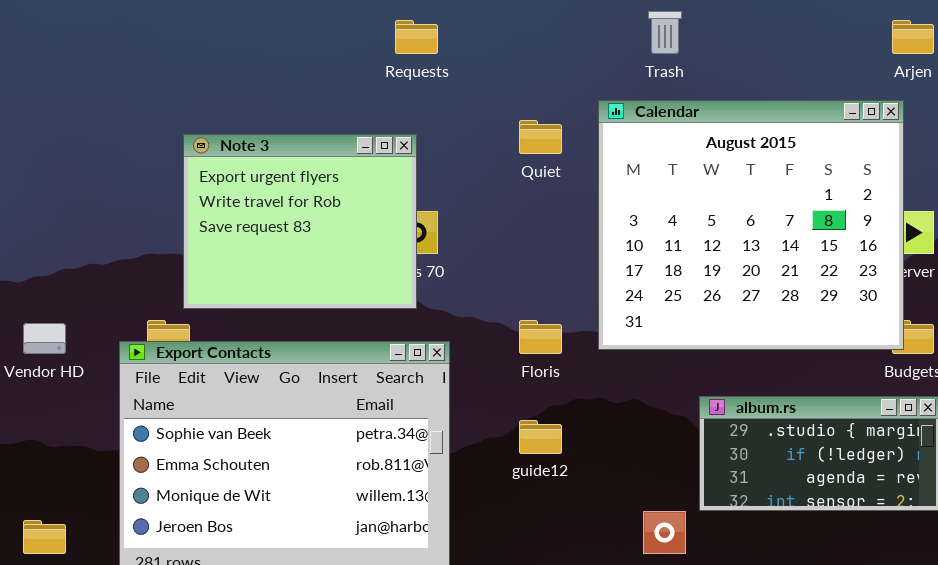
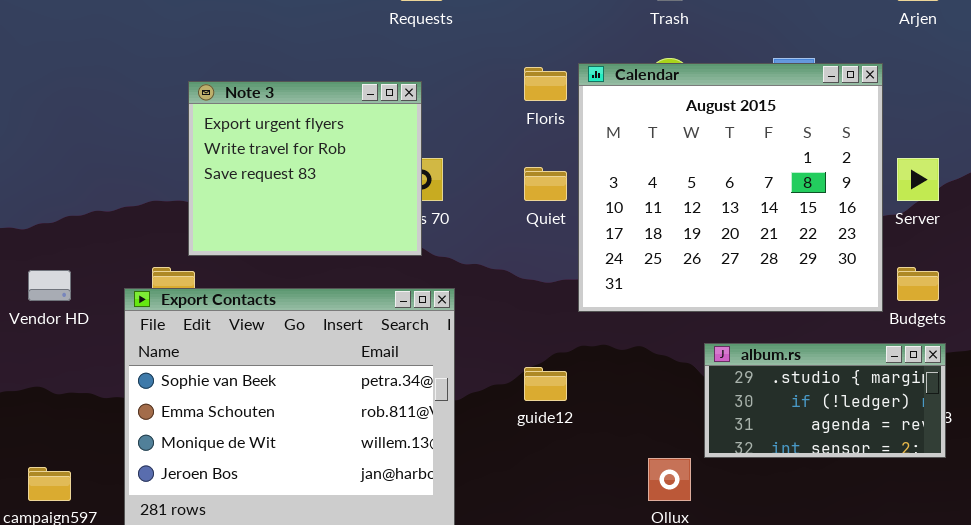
Calendar: [598,100,904,350] -> [578,63,883,312], moved
Quiet: [519,120,562,154] -> [524,167,567,201], moved
Floris: [519,320,562,354] -> [524,67,567,101], moved

